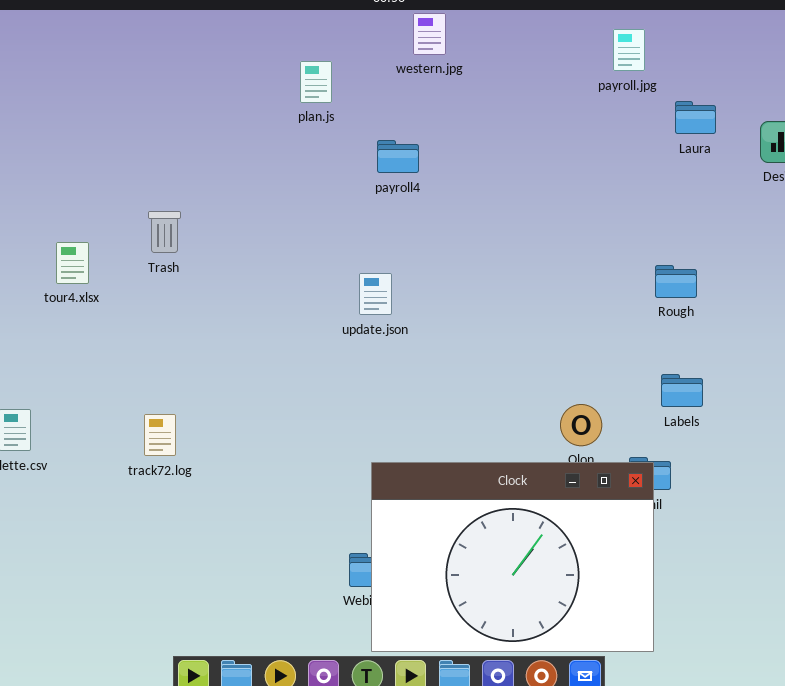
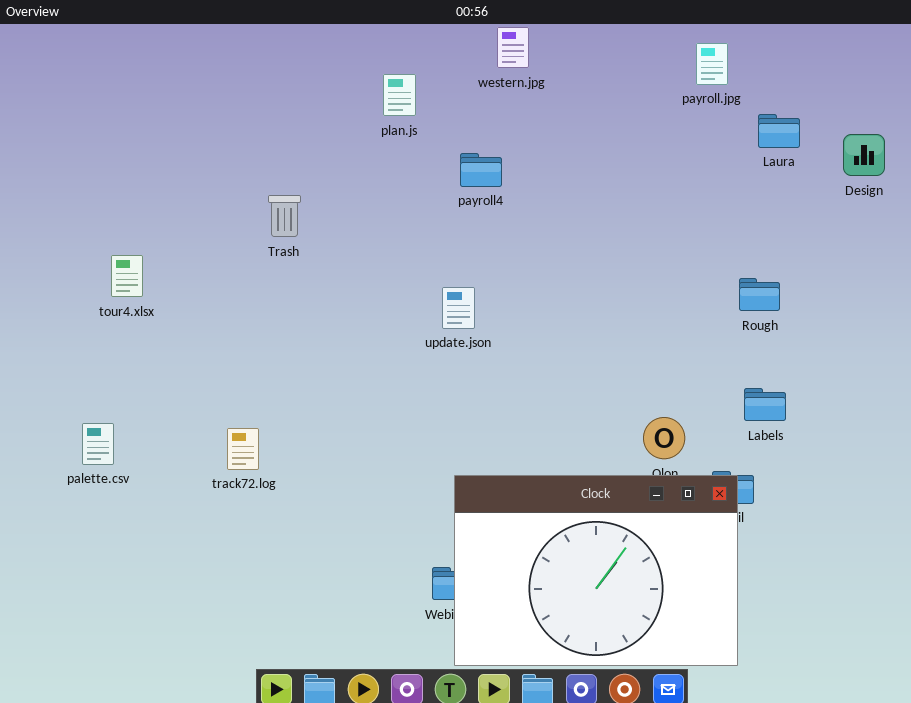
Trash: [148,211,181,253] -> [268,195,301,237], moved
tour4.xlsx: [56,242,89,284] -> [111,255,143,297], moved

